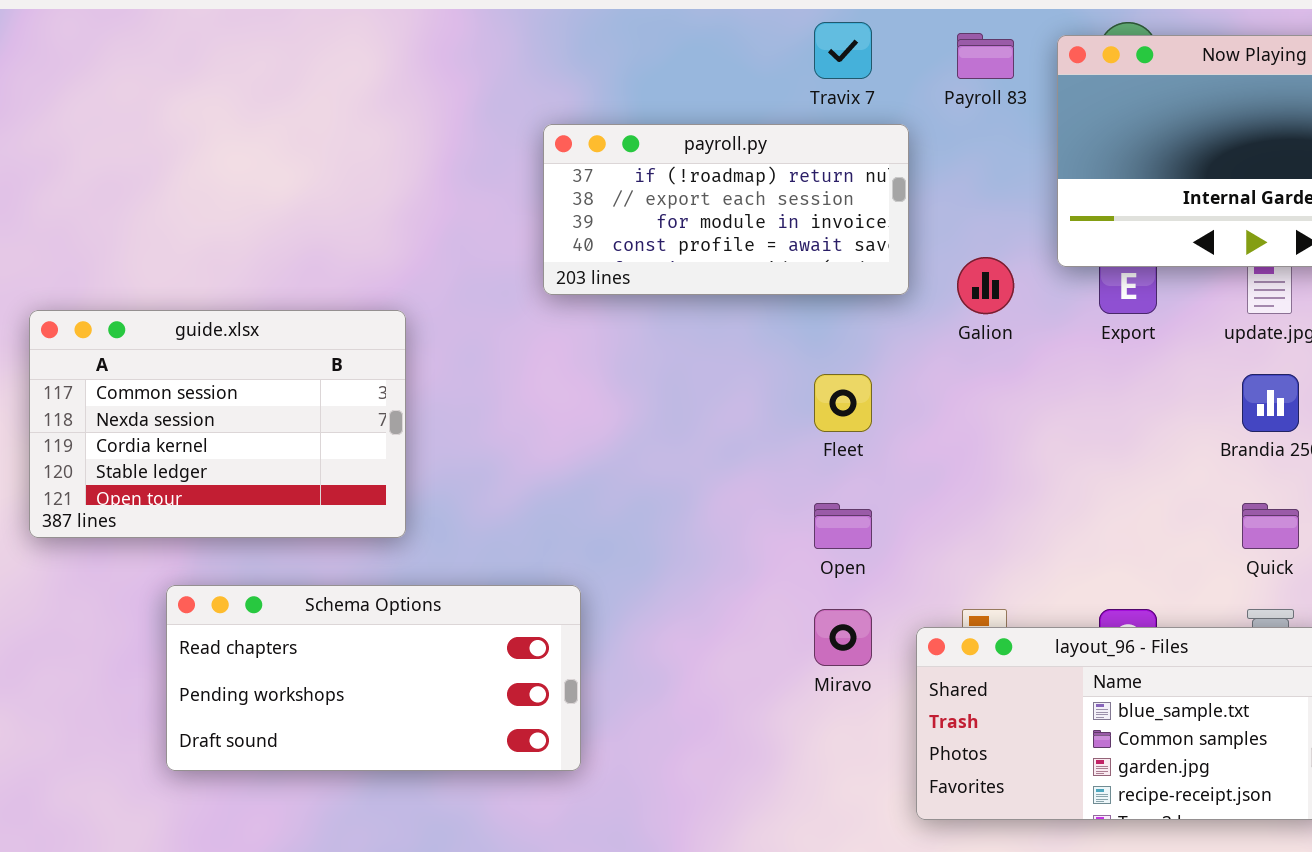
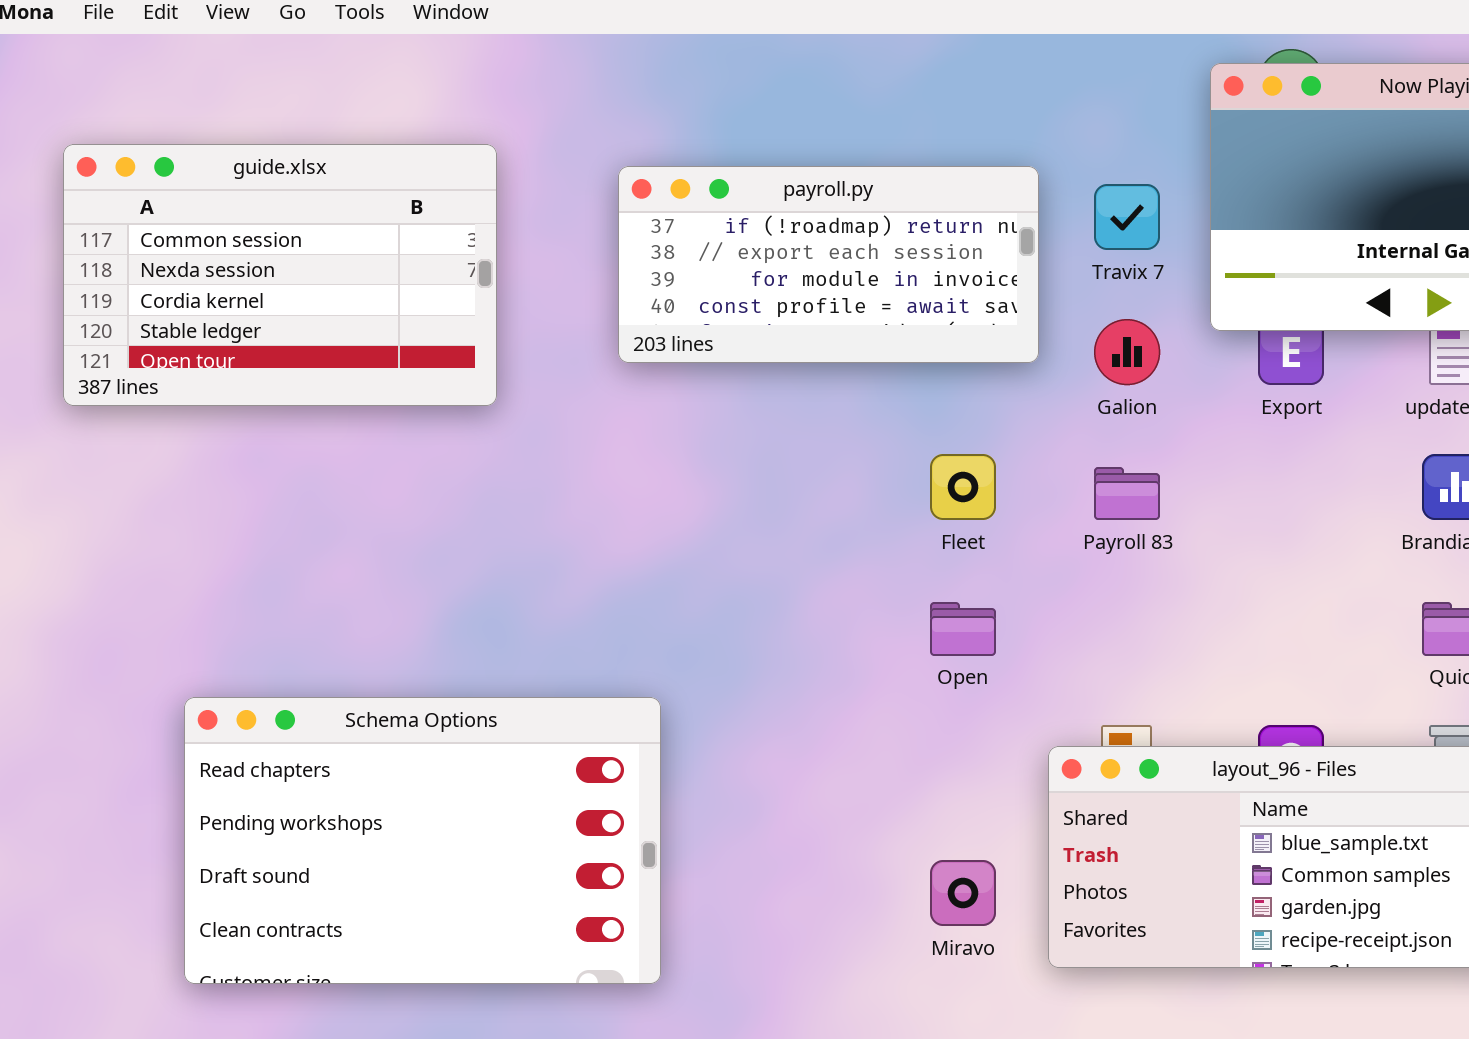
Travix 7: [814,22,872,79] -> [1094,184,1160,250], moved
Payroll 83: [957,33,1014,79] -> [1094,467,1160,520], moved
guide.xlsx: [29,310,406,538] -> [63,144,497,406], moved
Schema Options: [166,585,581,771] -> [184,697,661,984], resized
Miravo: [814,609,872,666] -> [930,860,996,926], moved

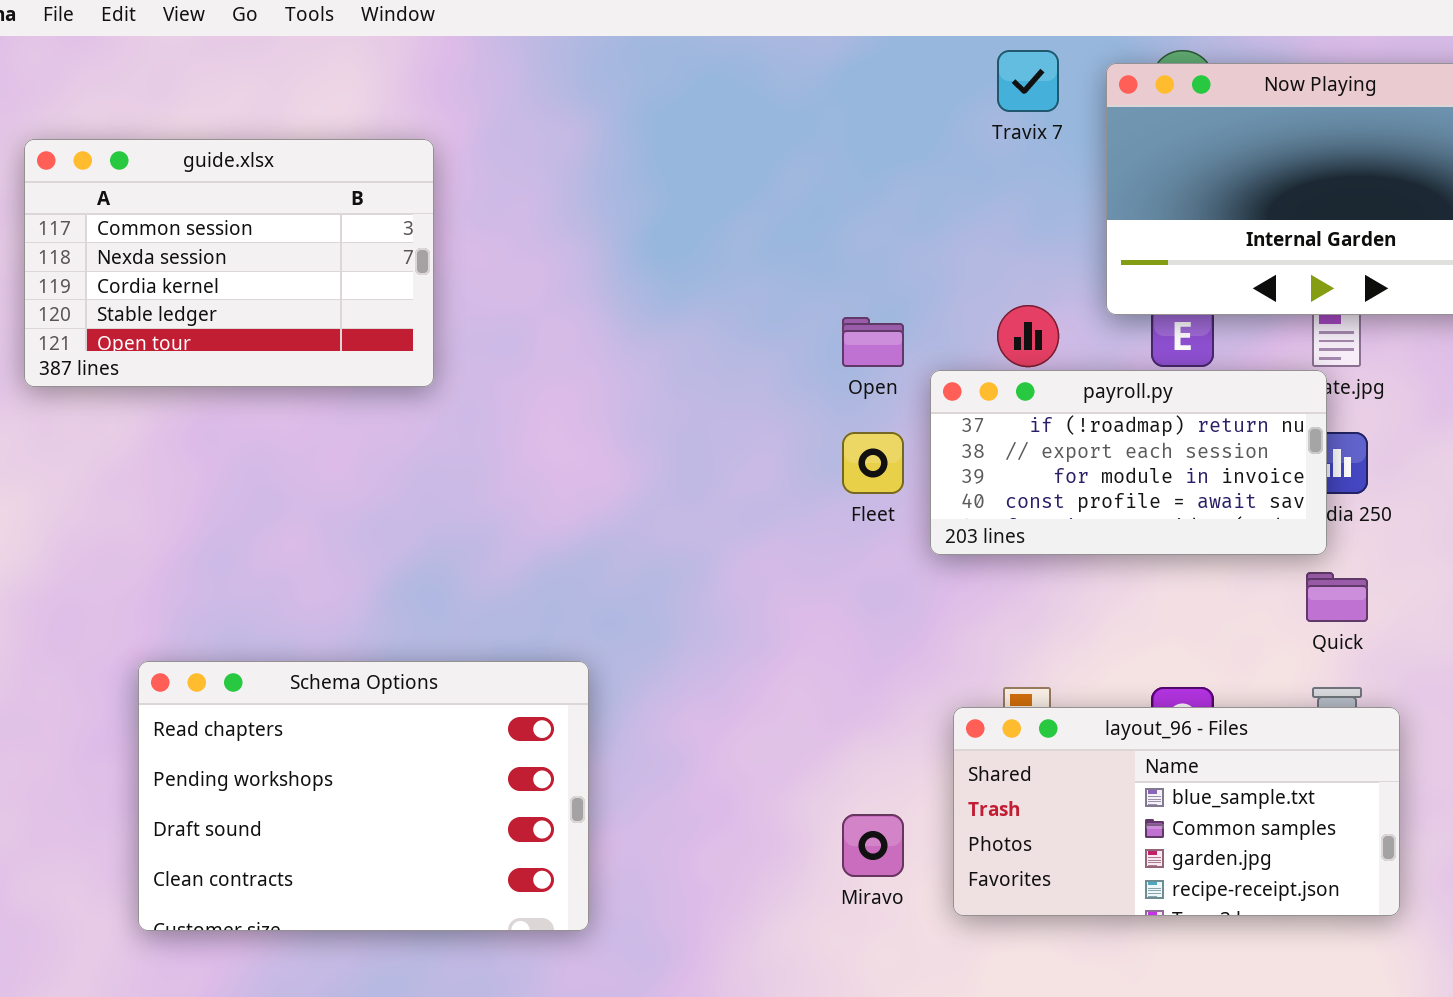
payroll.py: [618,166,1039,363] -> [930,370,1327,555], moved
Travix 7: [1094,184,1160,250] -> [997,50,1059,112], moved
Open: [930,602,996,656] -> [842,317,904,367], moved

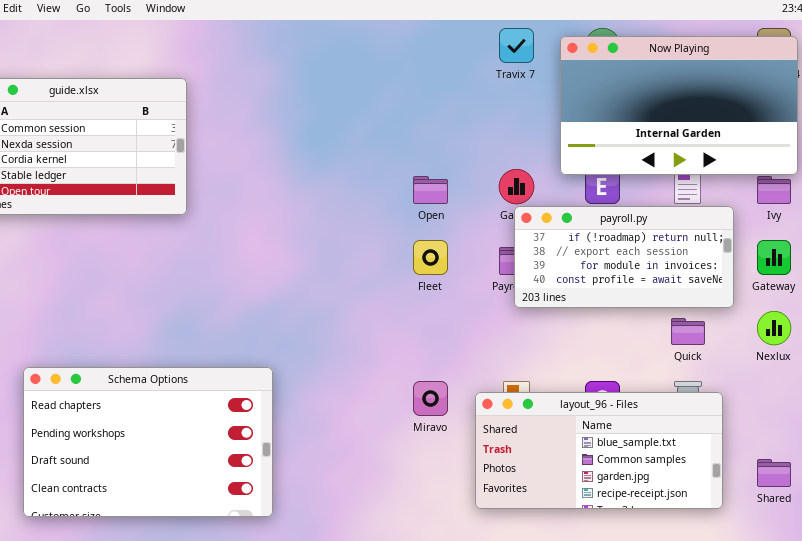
payroll.py: [930,370,1327,555] -> [514,206,734,308], moved
Miravo: [842,814,904,877] -> [413,381,448,416], moved

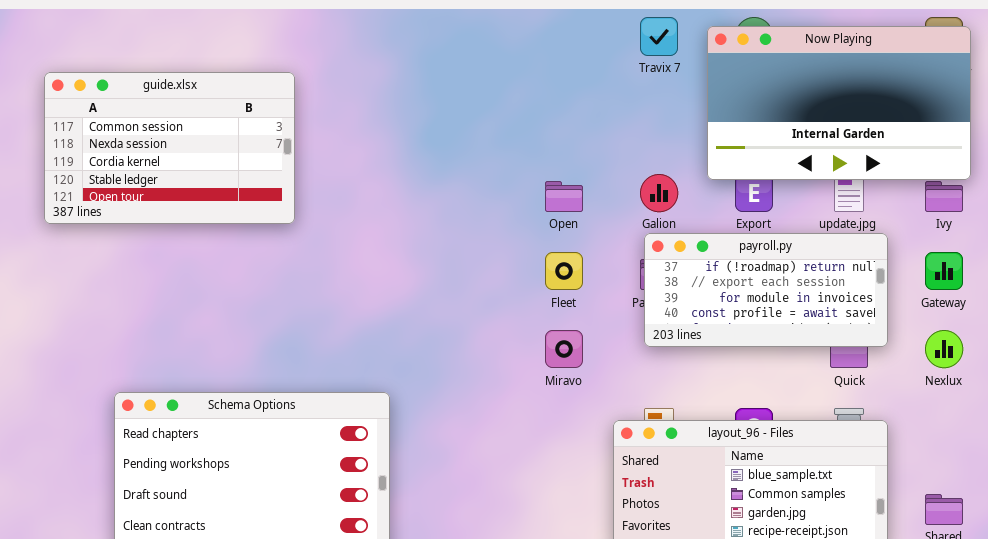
payroll.py: [514,206,734,308] -> [644,233,888,347], moved
Miravo: [413,381,448,416] -> [545,330,583,368], moved

